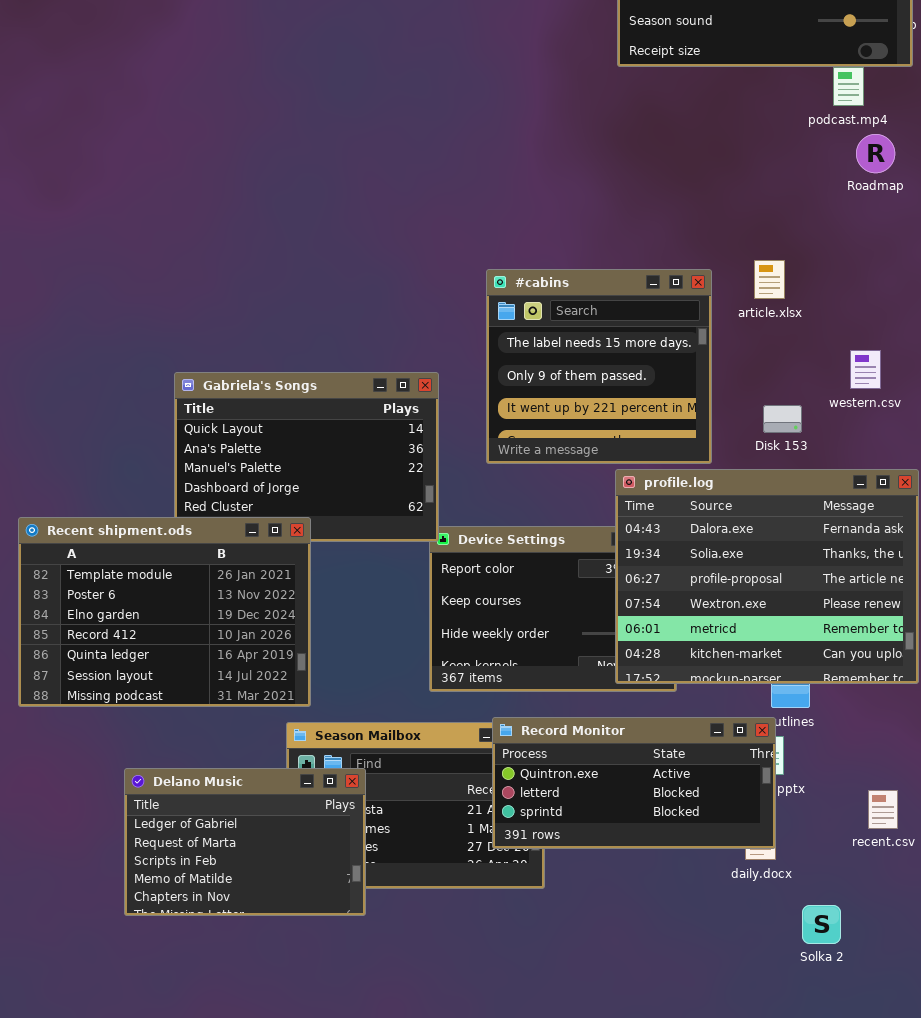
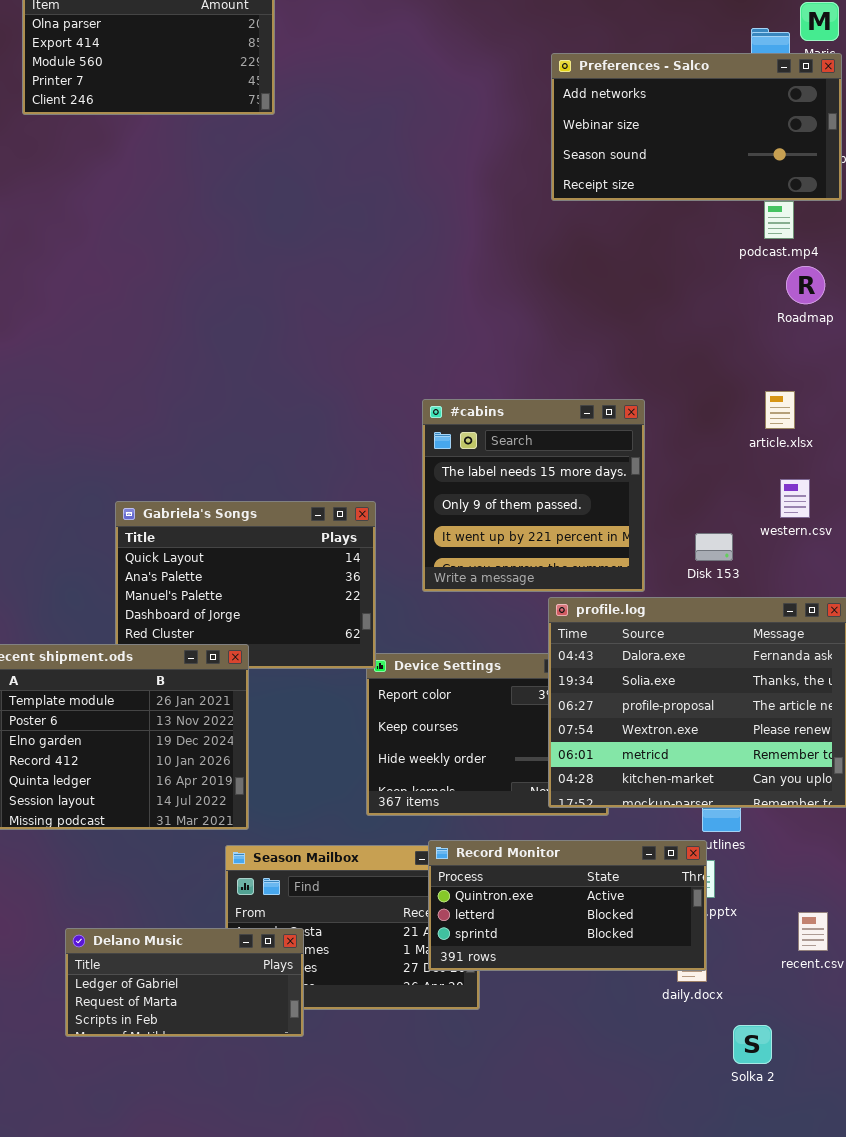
article.xlsx: [754,260,785,299] -> [765,391,795,429], moved
Delano Music: [124,768,366,916] -> [65,928,304,1037], resized

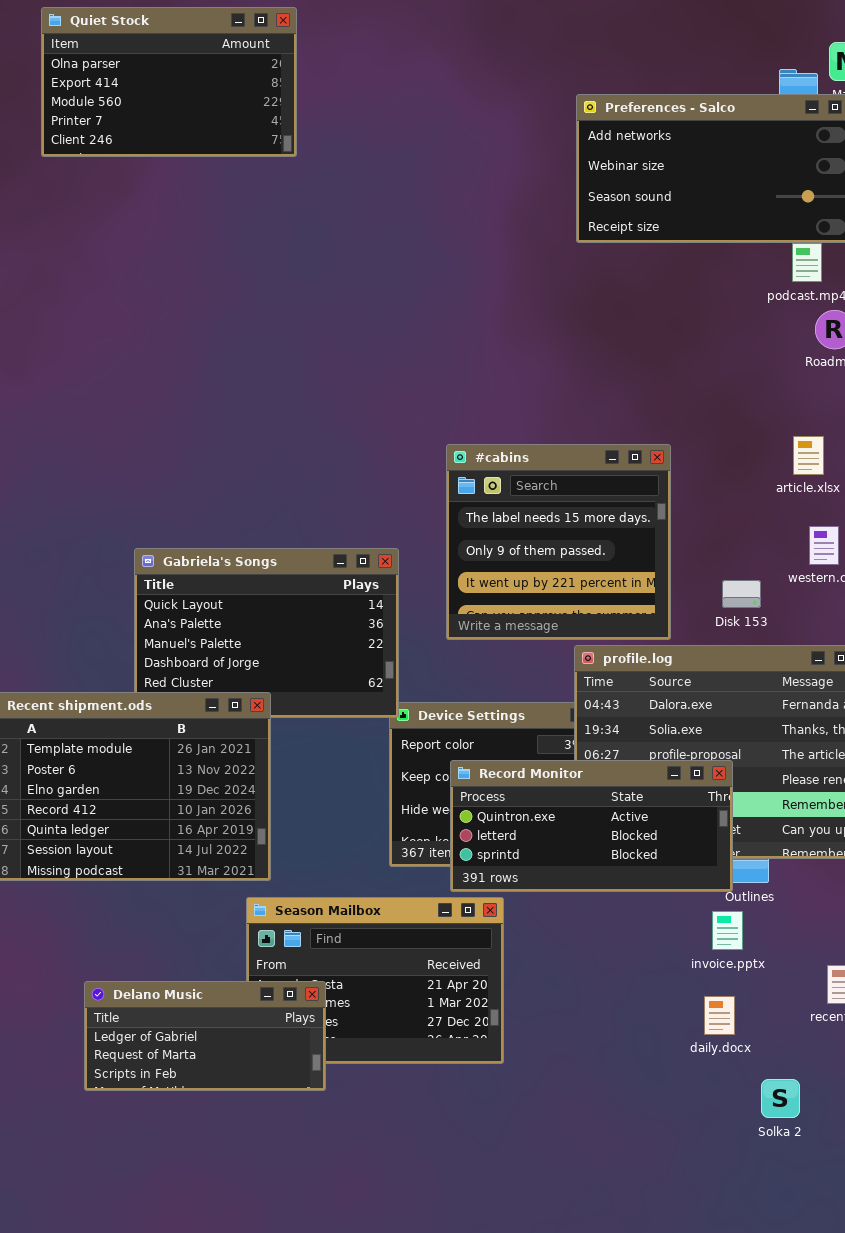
Record Monitor: [428,840,707,971] -> [450,760,733,892], moved

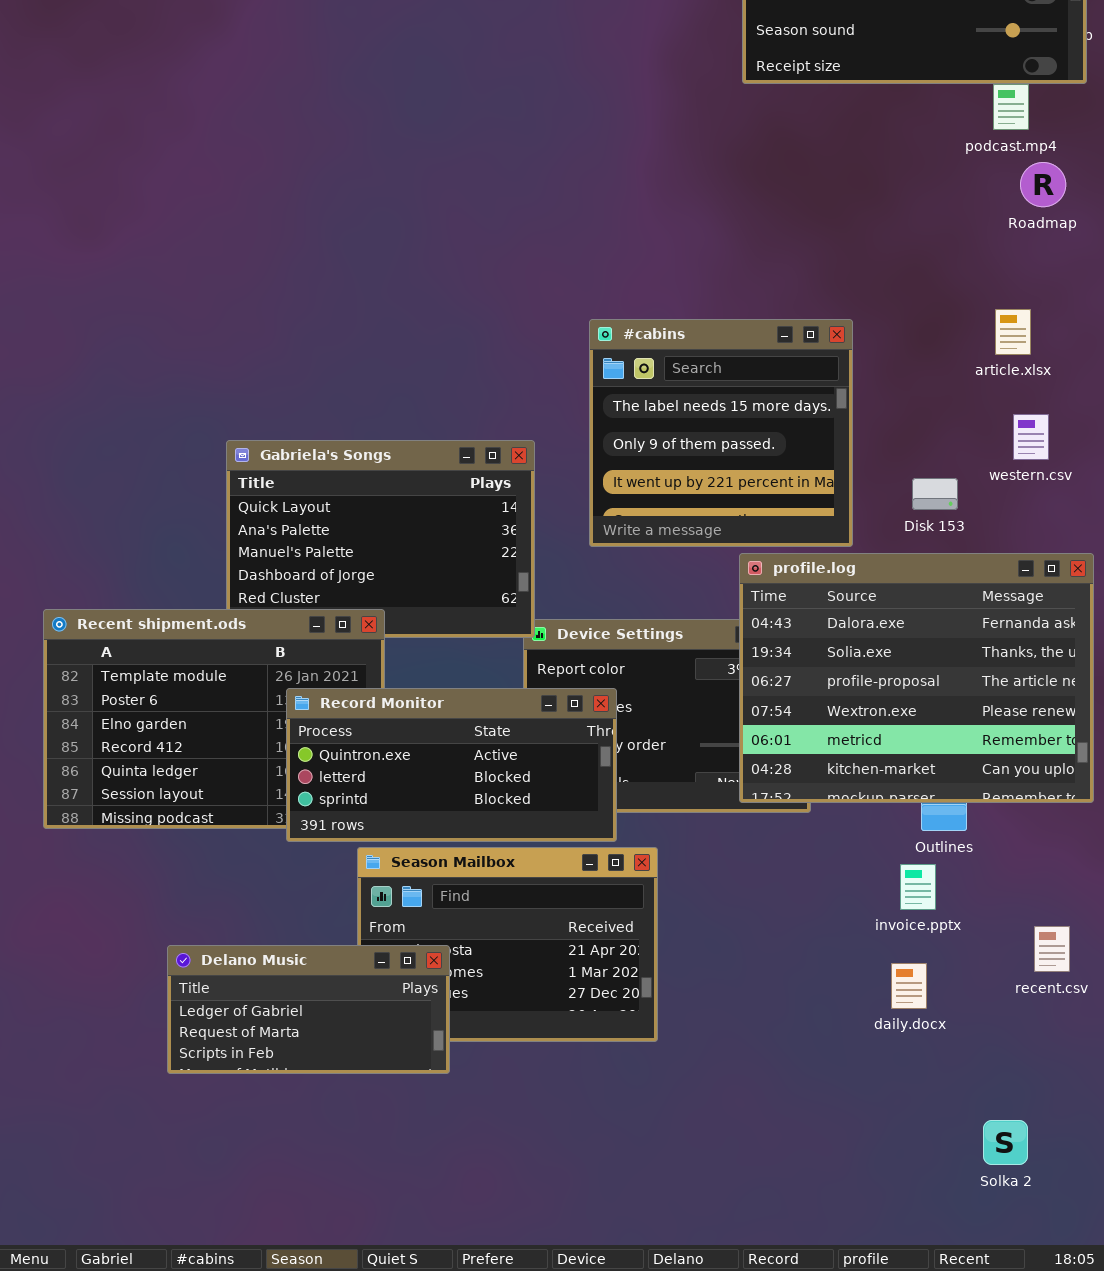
Record Monitor: [450,760,733,892] -> [286,688,617,842], moved
Solka 2: [761,1079,800,1118] -> [983,1120,1028,1165], moved

